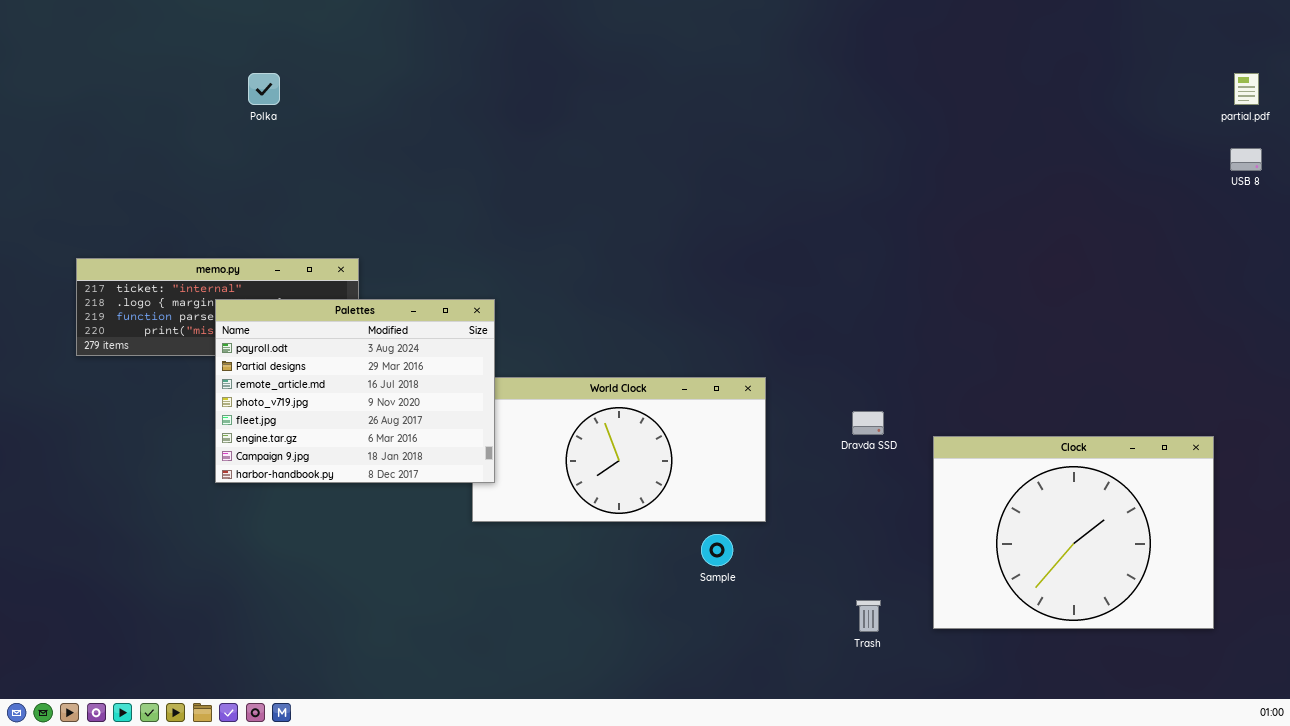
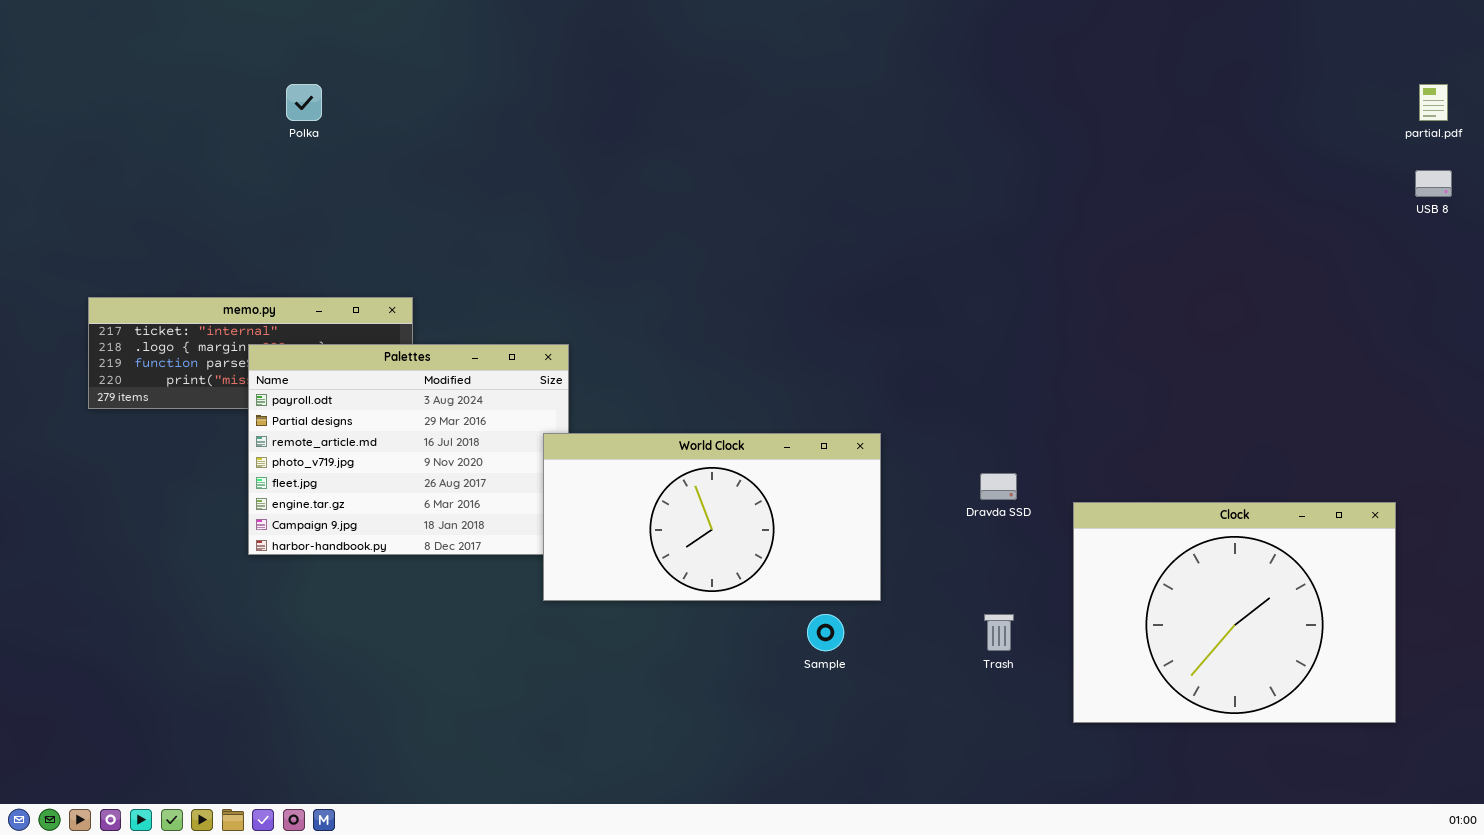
World Clock: [472,377,766,522] -> [543,433,881,601], raised
Trash: [856,600,881,632] -> [984,614,1014,651], moved

